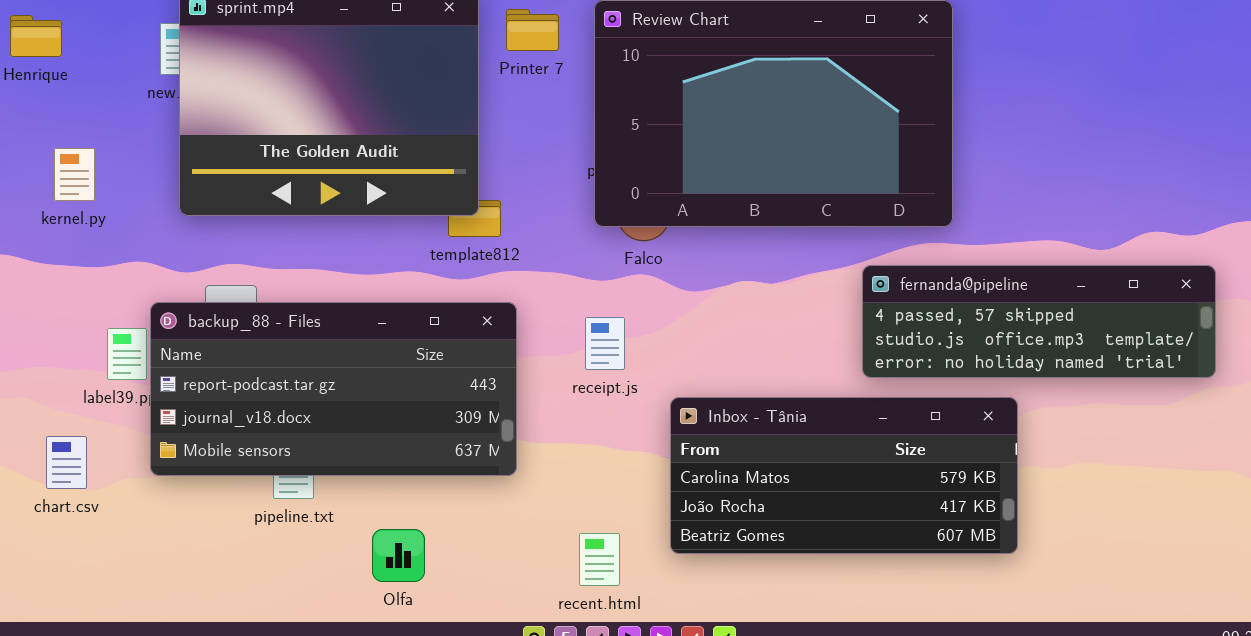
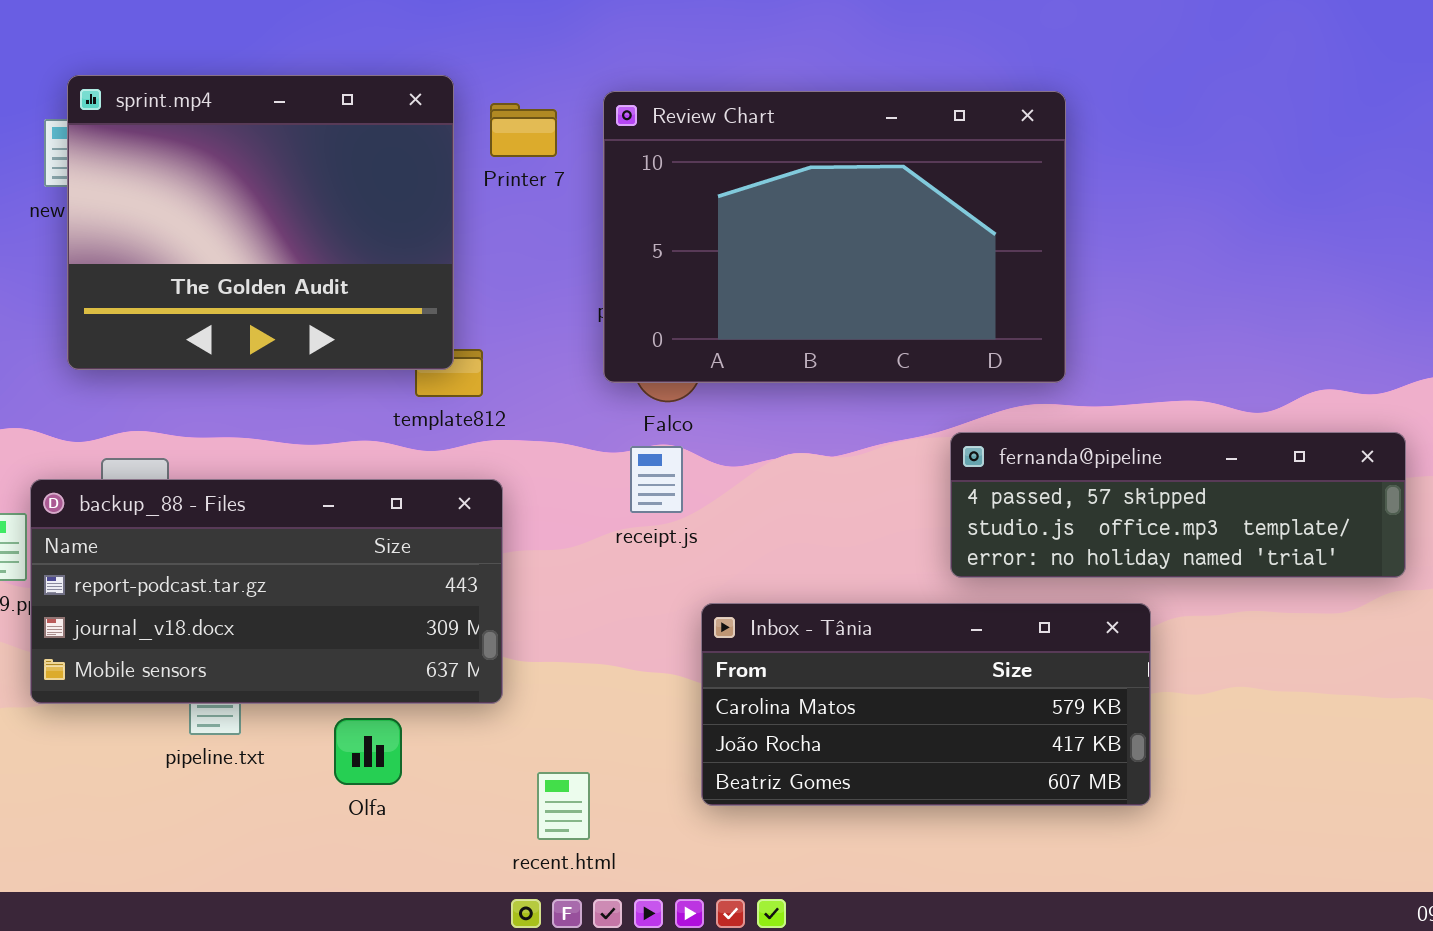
receipt.js: [585,317,625,370] -> [630,446,683,513], moved
Olfa: [372,529,425,582] -> [334,718,402,785], moved
recent.html: [579,533,620,586] -> [537,772,590,840], moved

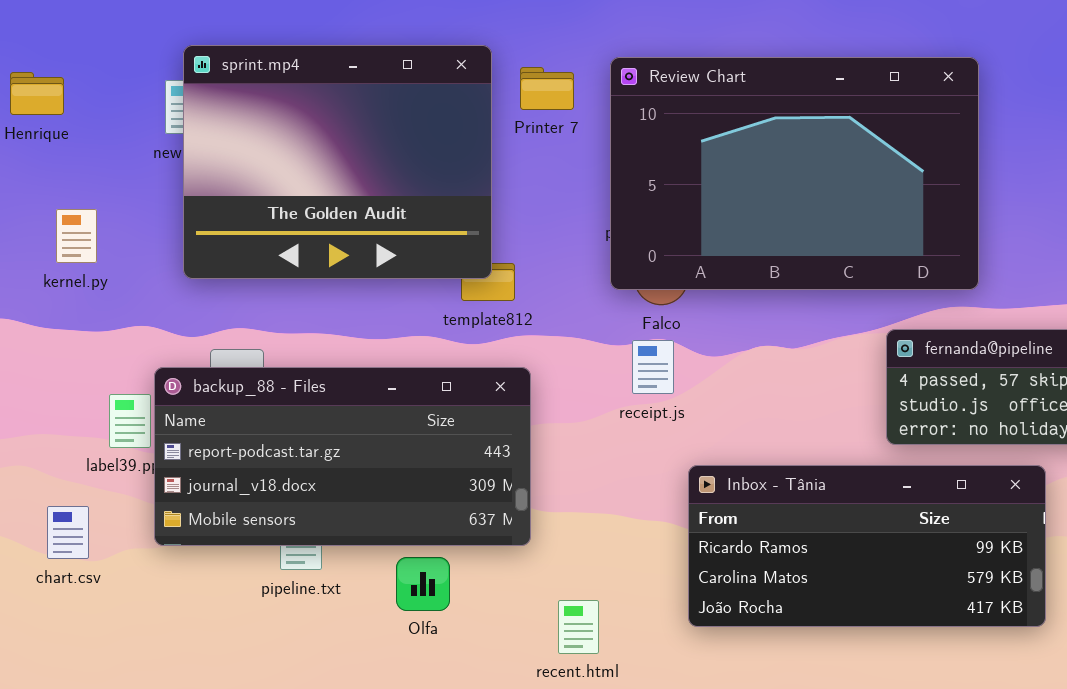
Inbox - Tânia: [701,603,1151,806] -> [688,465,1046,627], scrolled up 1 row

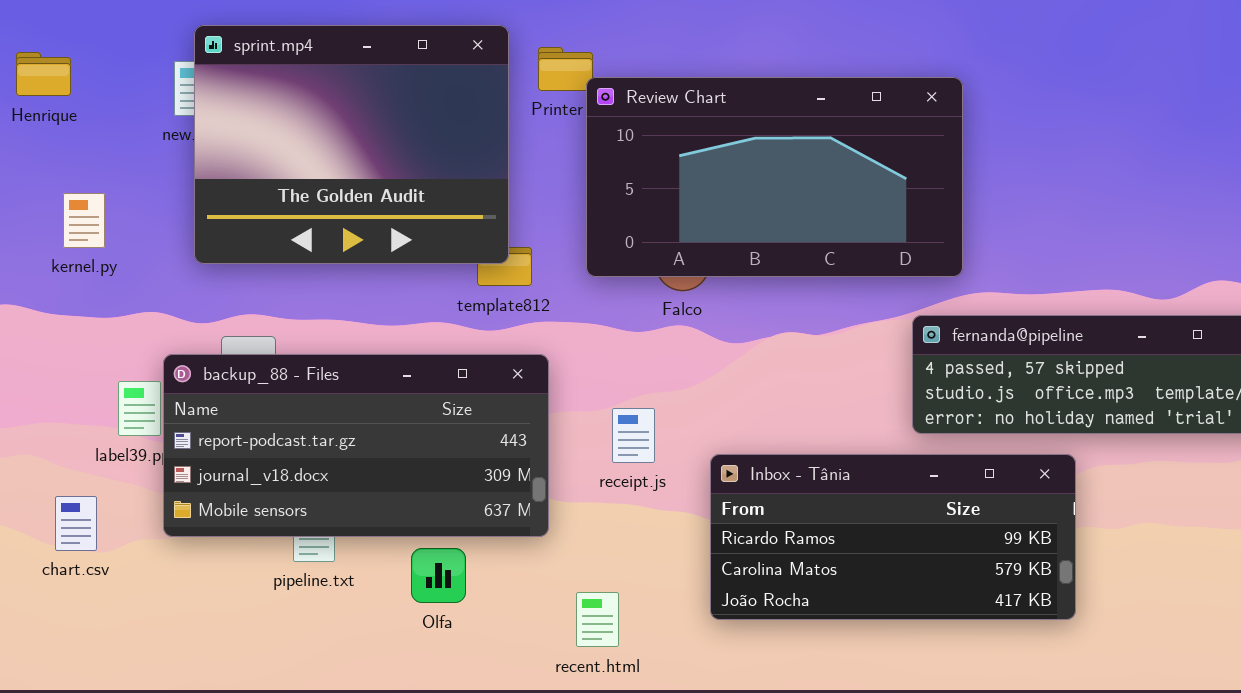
Review Chart: [610,57,979,290] -> [586,77,963,277], moved, resized
receipt.js: [632,340,674,394] -> [612,408,655,463], moved

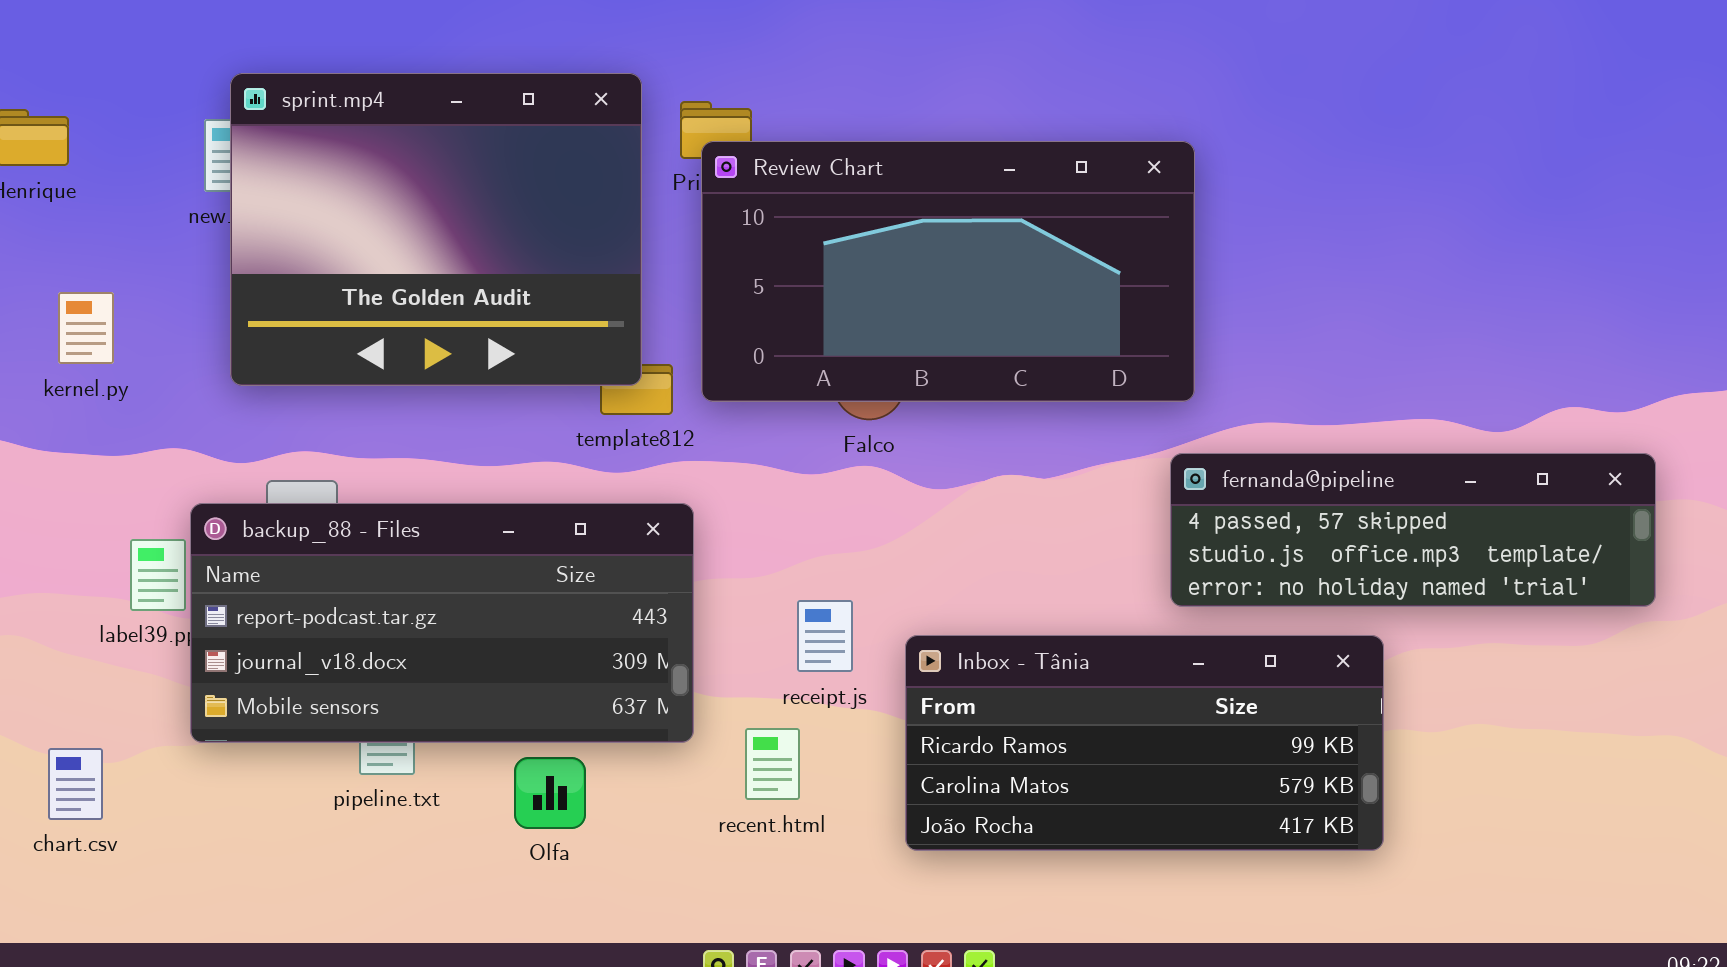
Review Chart: [586,77,963,277] -> [701,141,1195,402], moved
receipt.js: [612,408,655,463] -> [797,600,853,672], moved
chart.csv: [55,496,97,551] -> [48,748,103,820], moved
recent.html: [576,592,619,647] -> [745,728,800,800], moved

